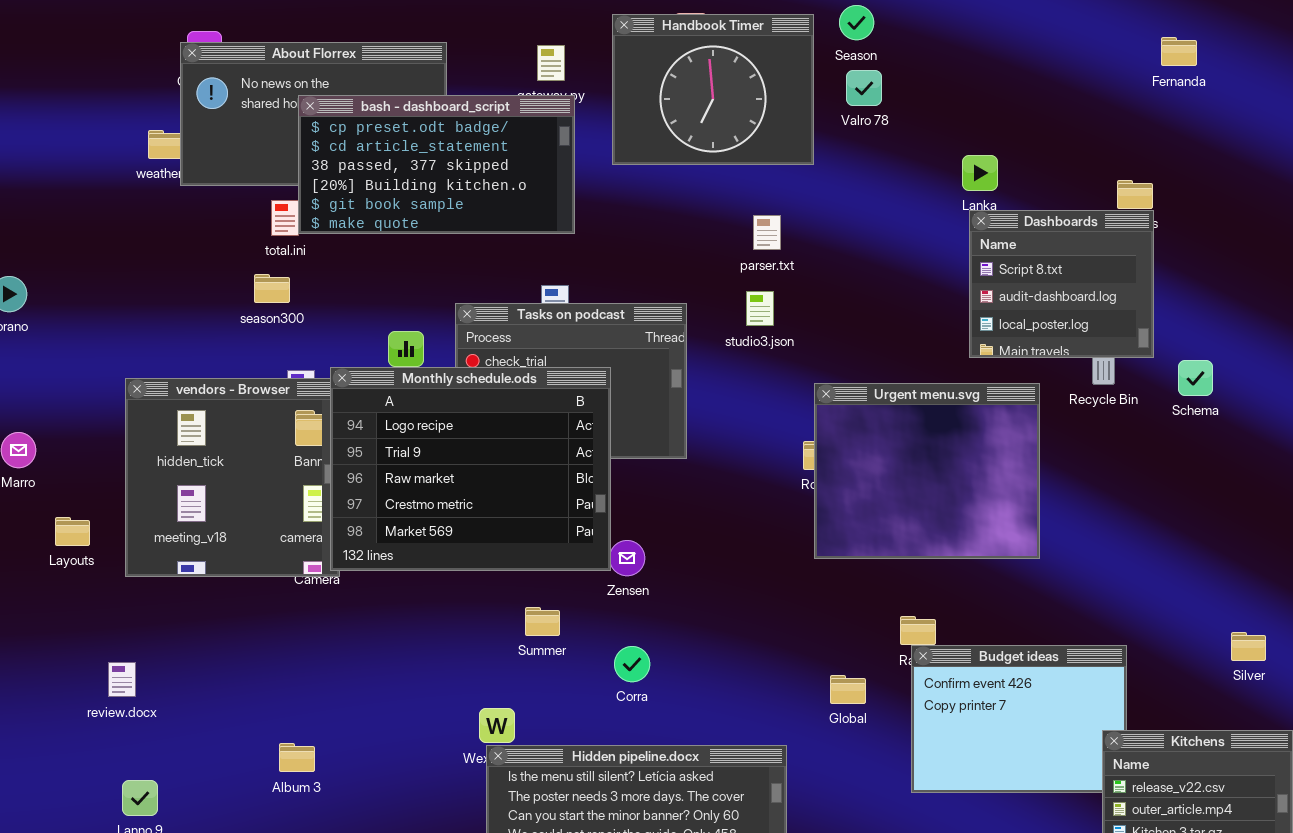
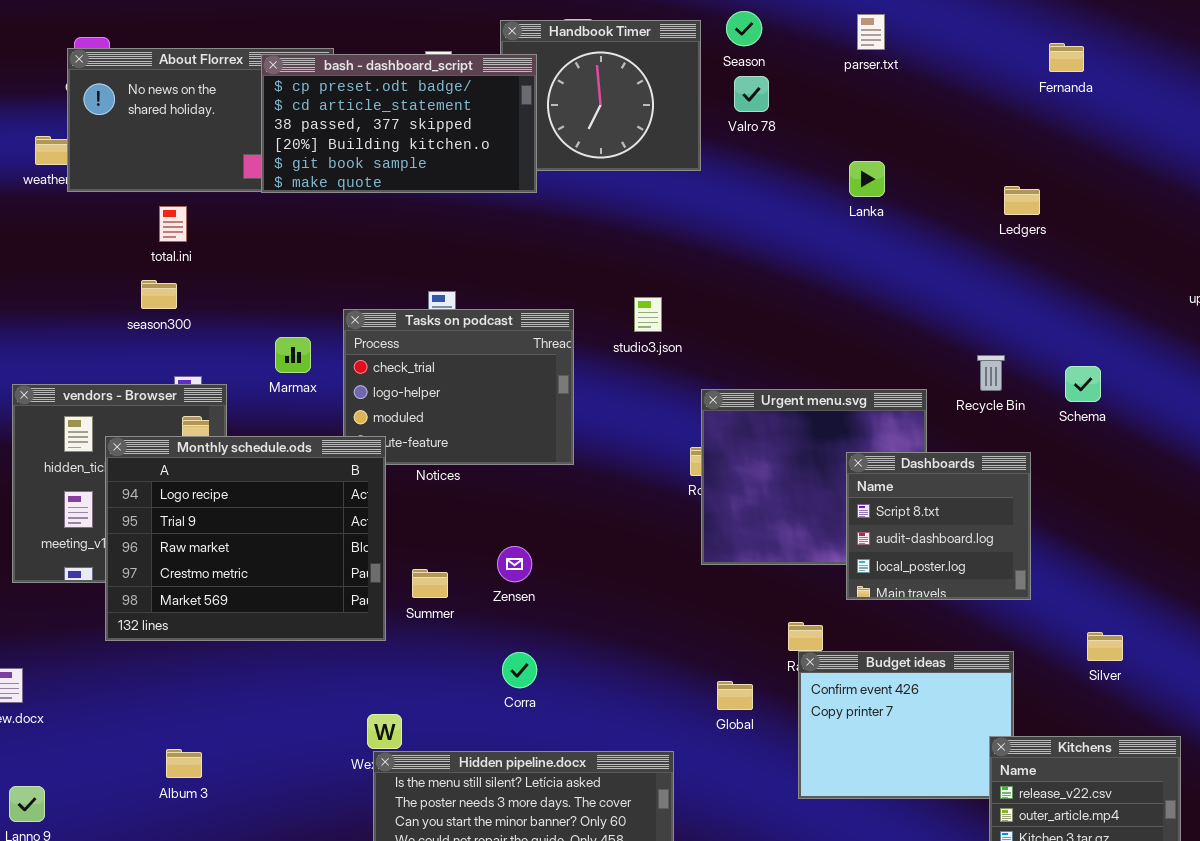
bash - dashboard_script: [298,95,575,234] -> [261,54,537,193], moved
Dashboards: [969,210,1154,358] -> [846,452,1031,600], moved
parser.txt: [753,215,781,250] -> [857,14,885,50], moved
Monthly schedule.ods: [330,367,611,571] -> [105,436,386,641], moved
Summer: [525,607,560,636] -> [412,569,448,598], moved
Silver: [1231,632,1266,661] -> [1087,632,1123,661], moved

